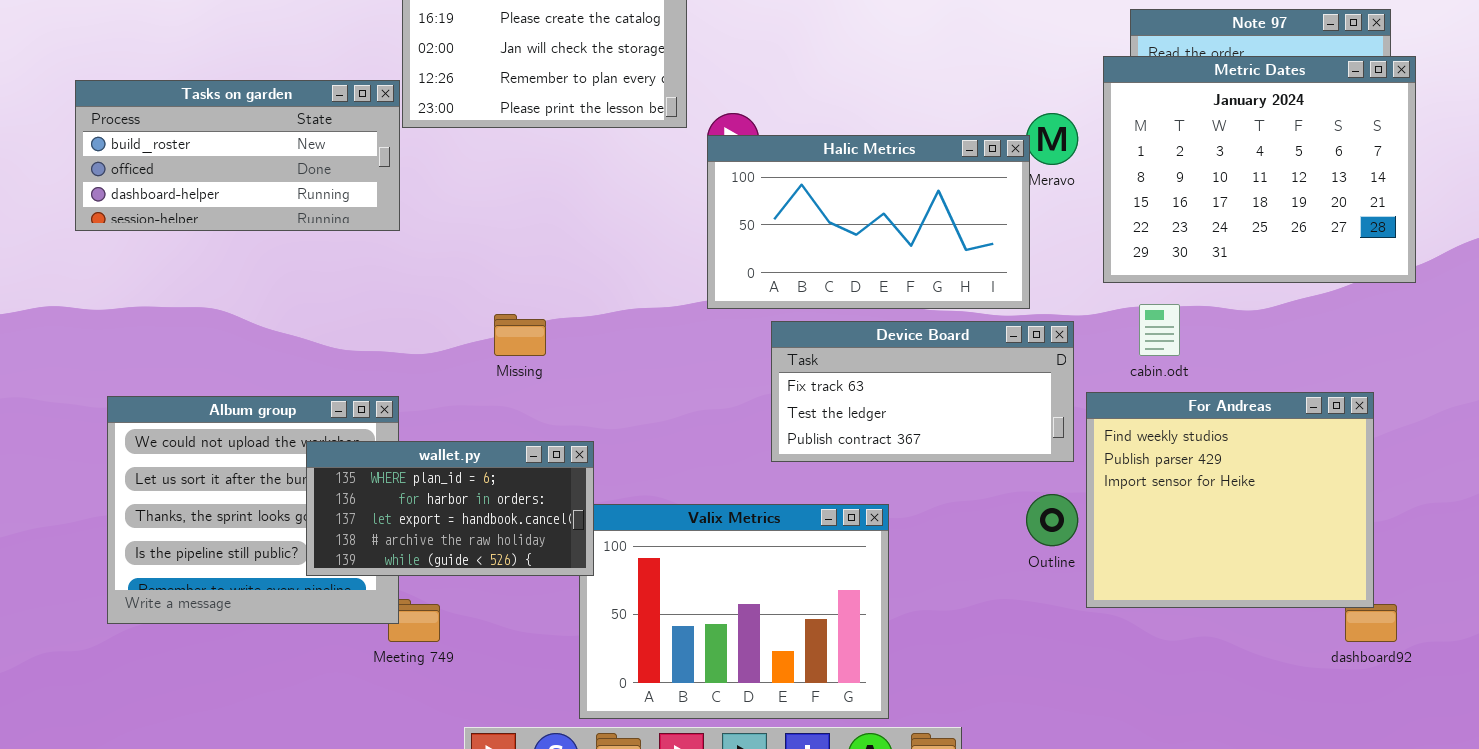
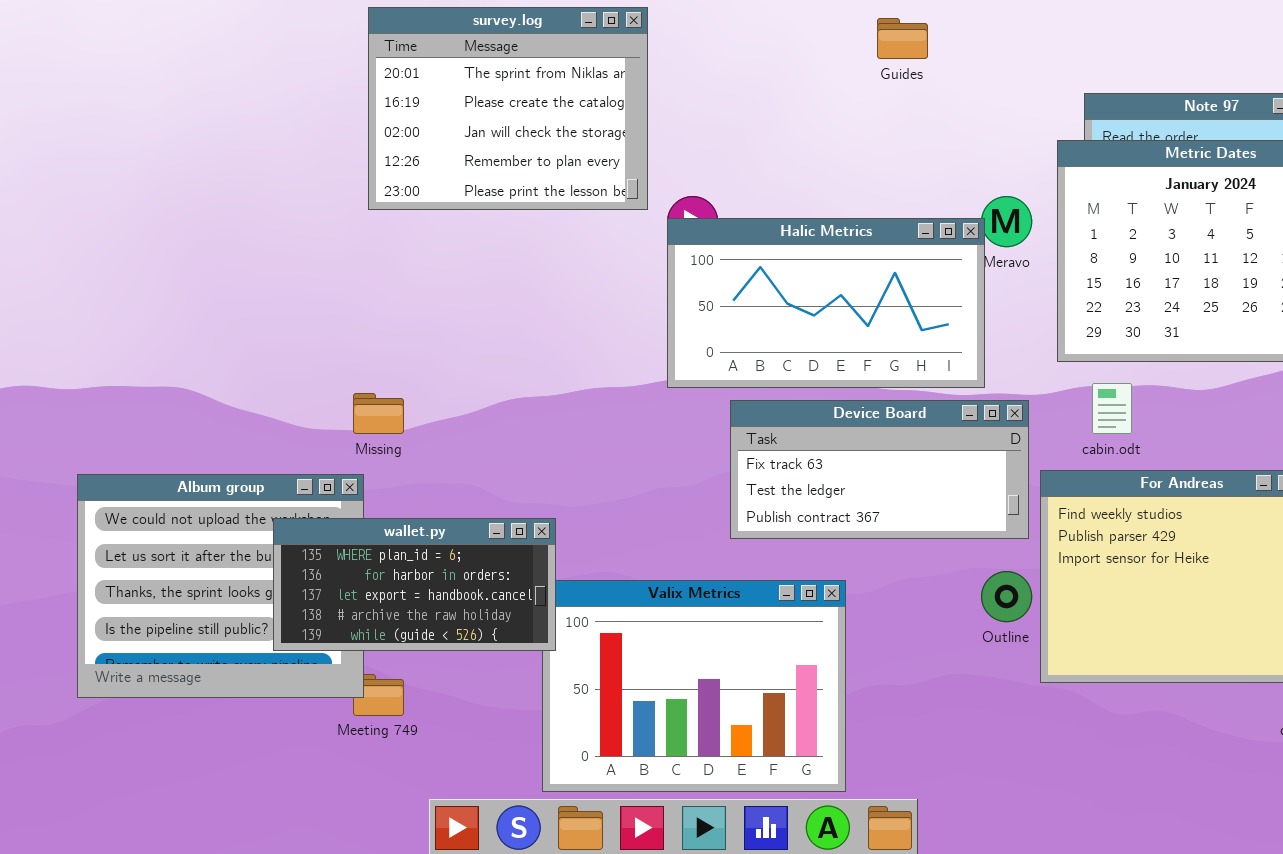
Tasks on garden: [75,80,400,231] -> none, closed
Missing: [494,314,546,356] -> [353,393,404,434], moved

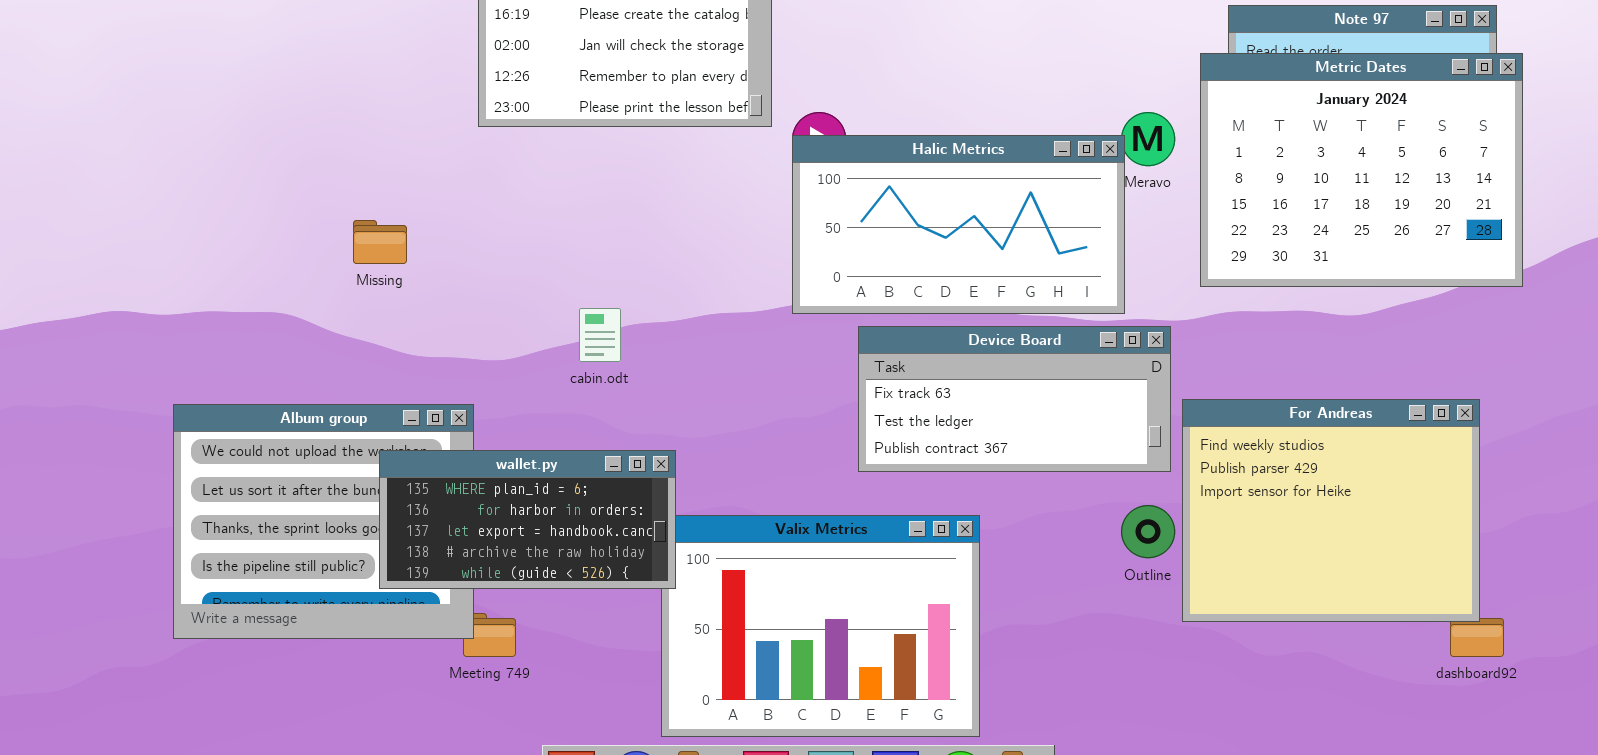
cabin.odt: [1092,383,1132,434] -> [579,308,621,362], moved
Missing: [353,393,404,434] -> [353,220,407,264], moved

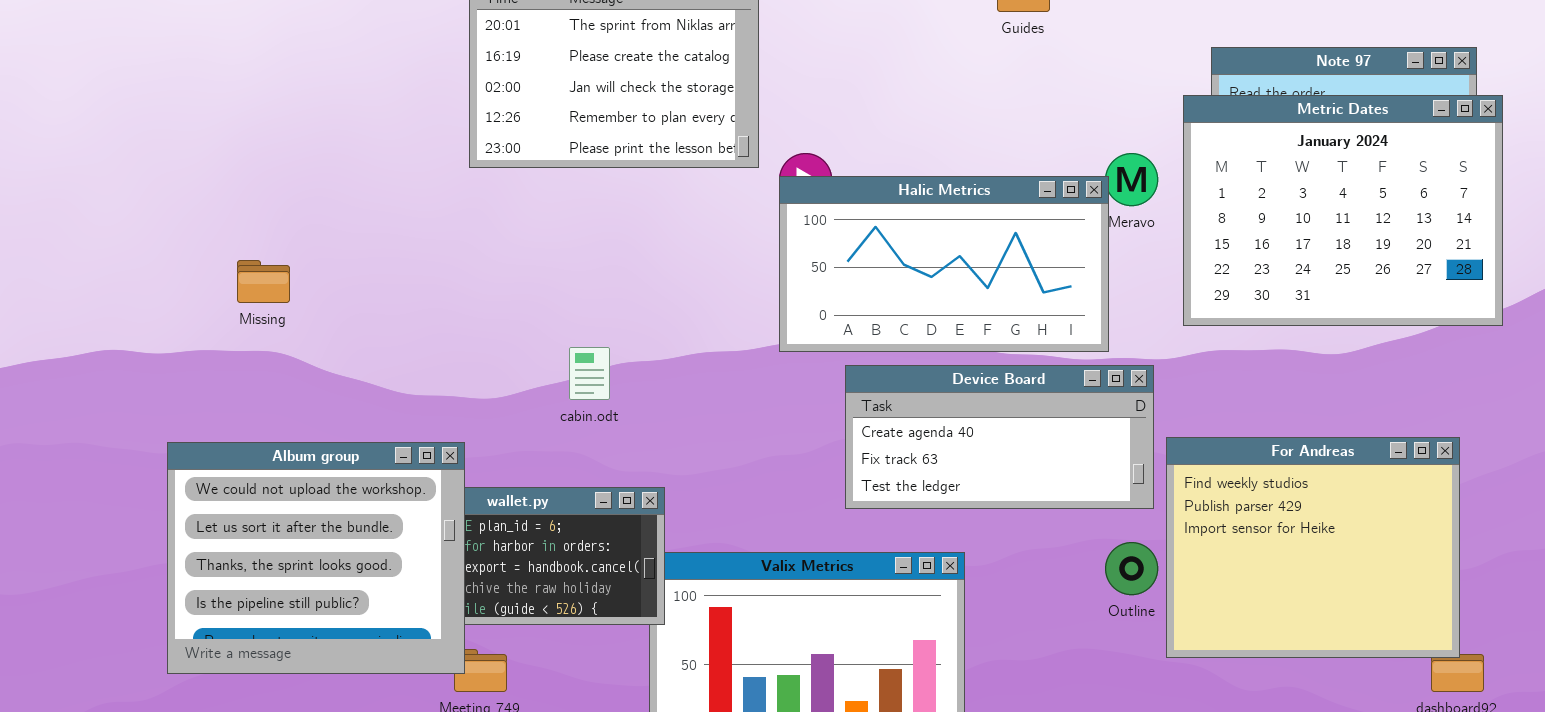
Missing: [353,220,407,264] -> [237,260,290,303], moved
Device Board: [858,326,1171,472] -> [845,365,1154,509], scrolled up 1 row
Album group: [173,404,474,639] -> [167,442,465,674], raised

